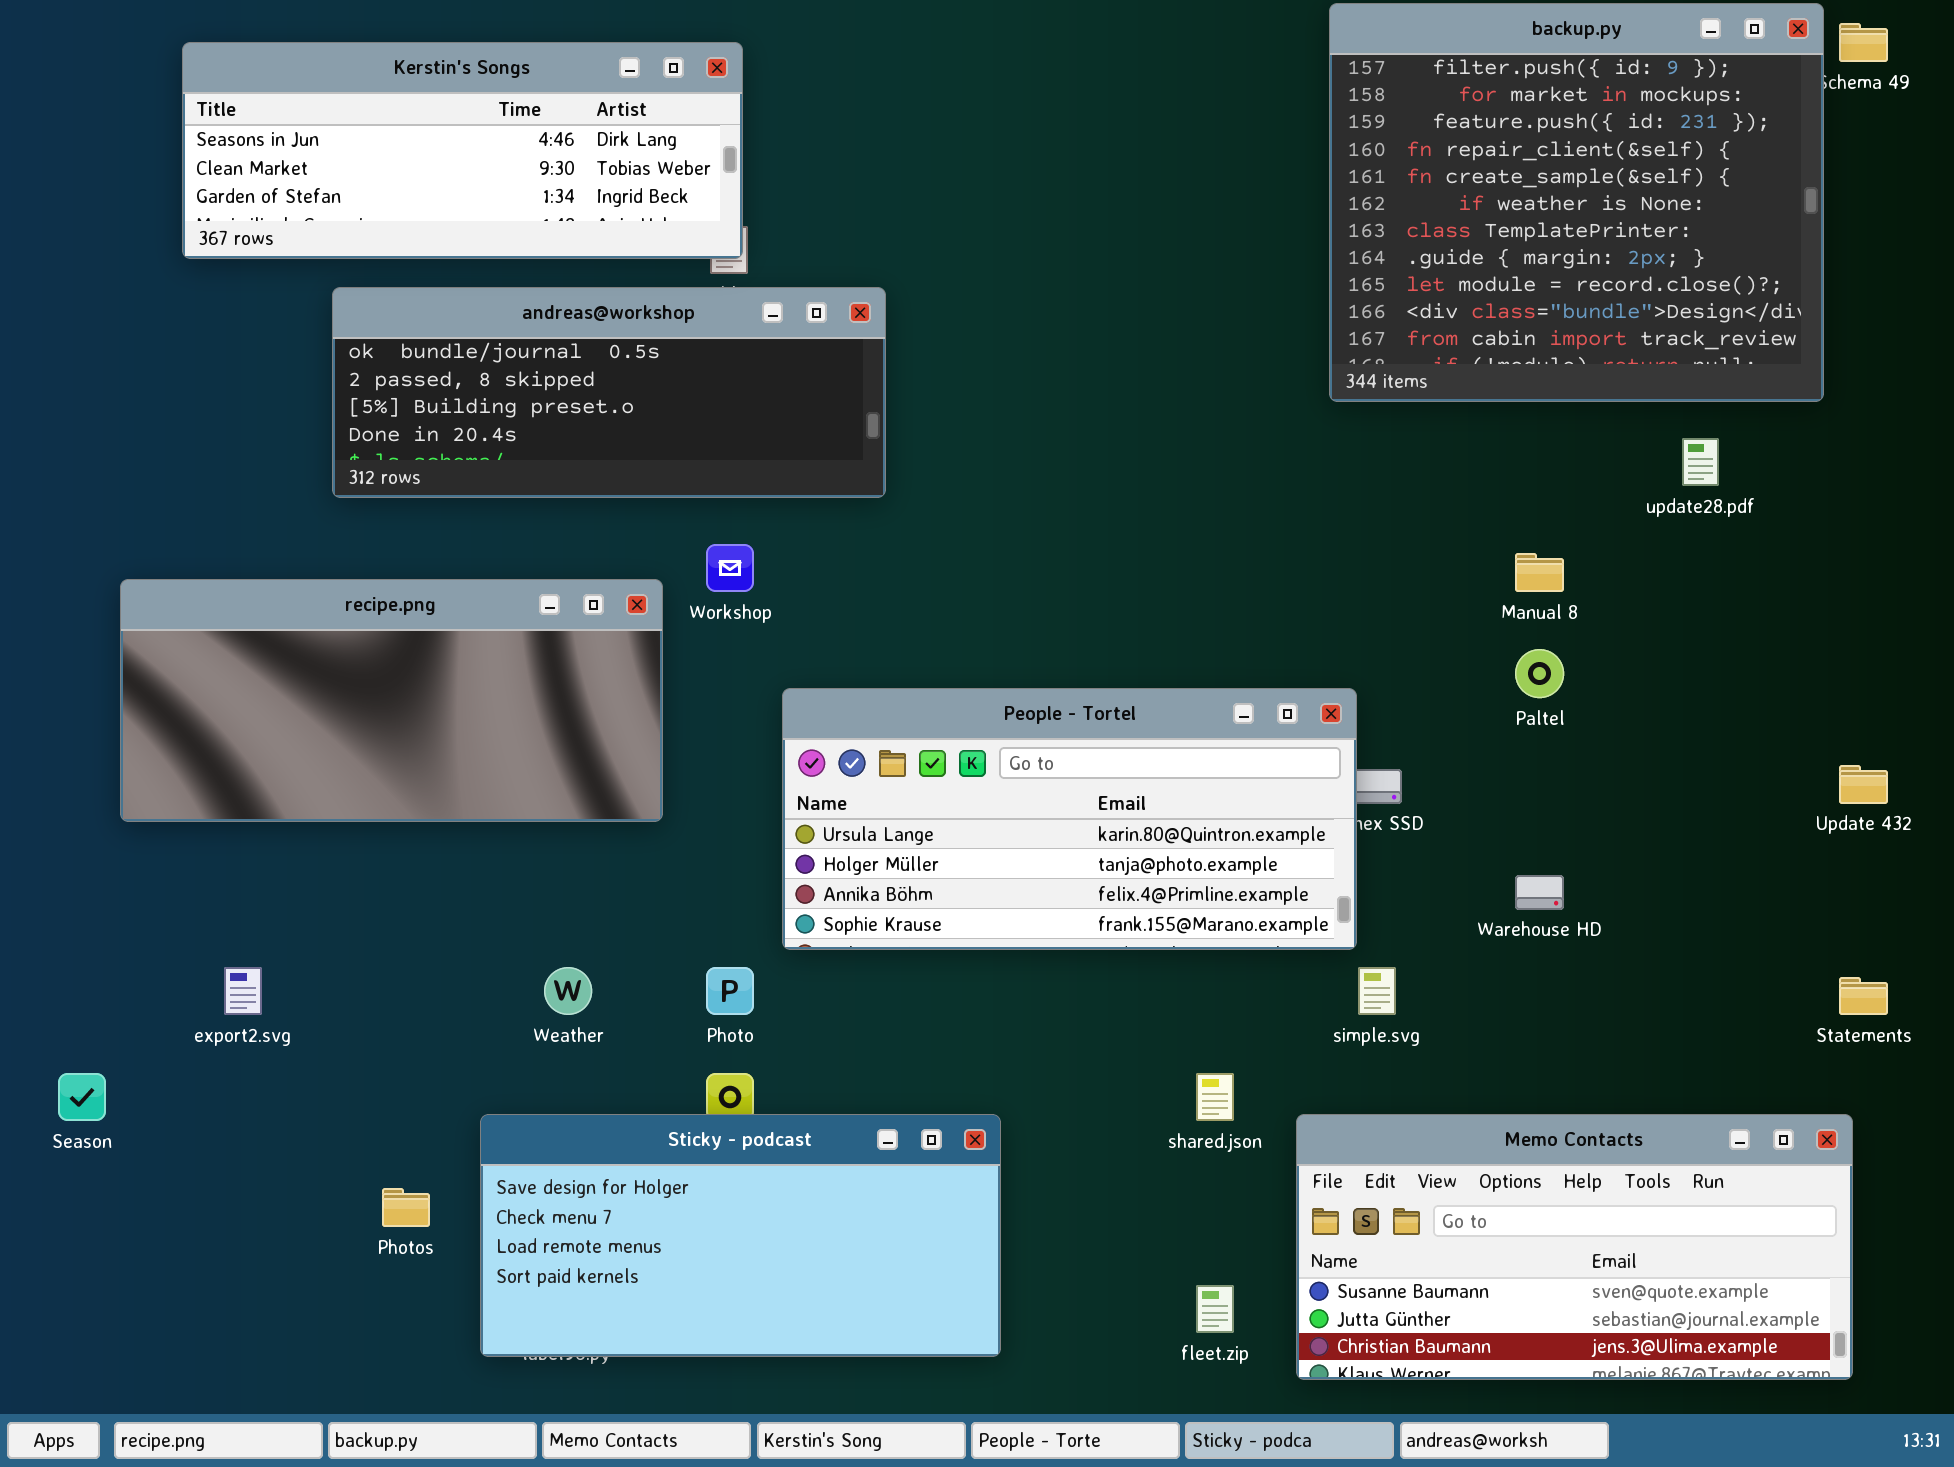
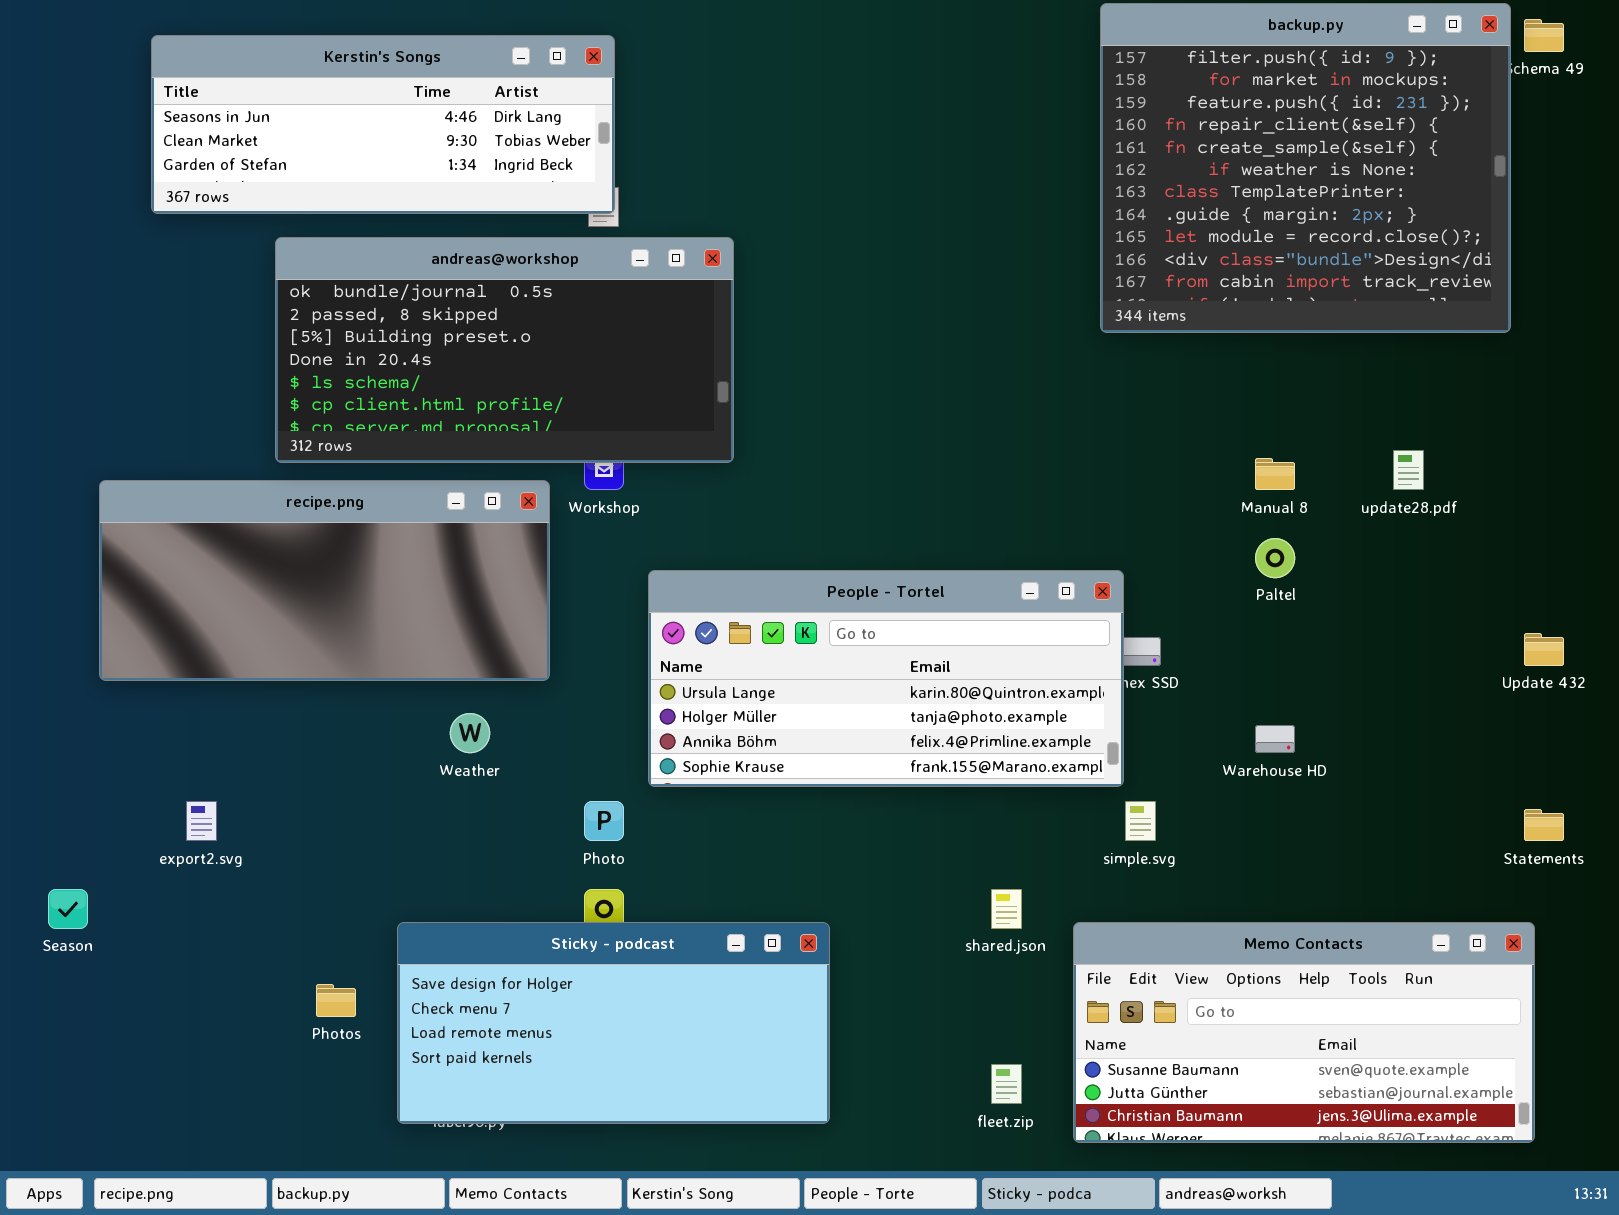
andreas@workshop: [332,287,886,498] -> [275,237,734,463], resized
update28.pdf: [1682,438,1719,486] -> [1393,450,1424,490], moved
Weather: [544,967,592,1015] -> [450,713,490,753], moved

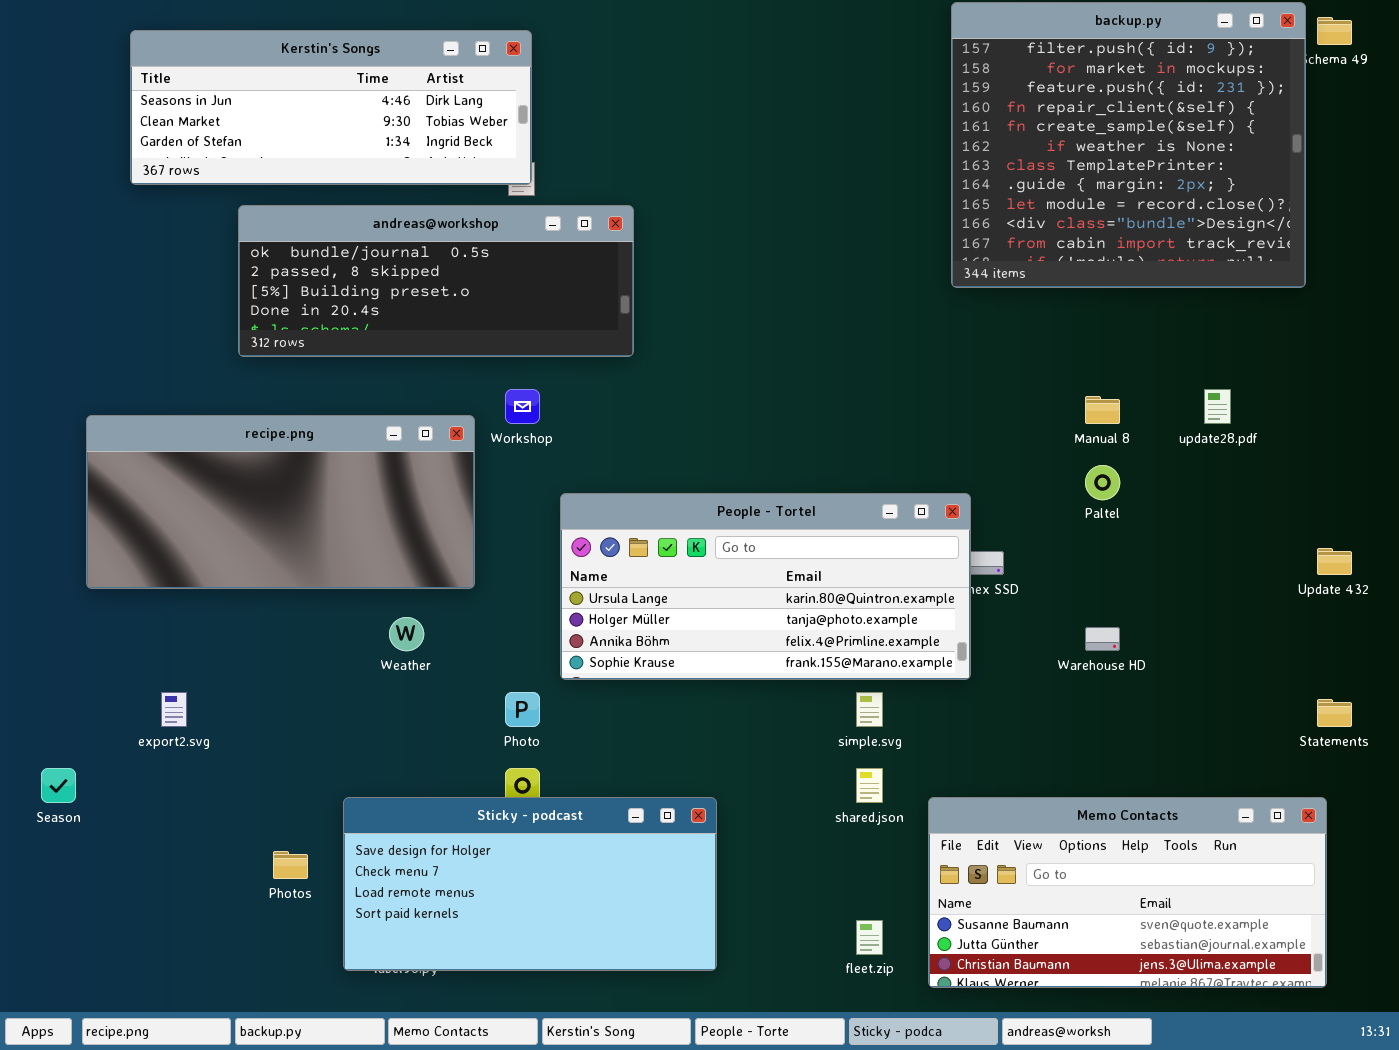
andreas@workshop: [275,237,734,463] -> [238,205,634,357], resized
simple.svg: [1125,801,1156,841] -> [856,692,883,727], moved

